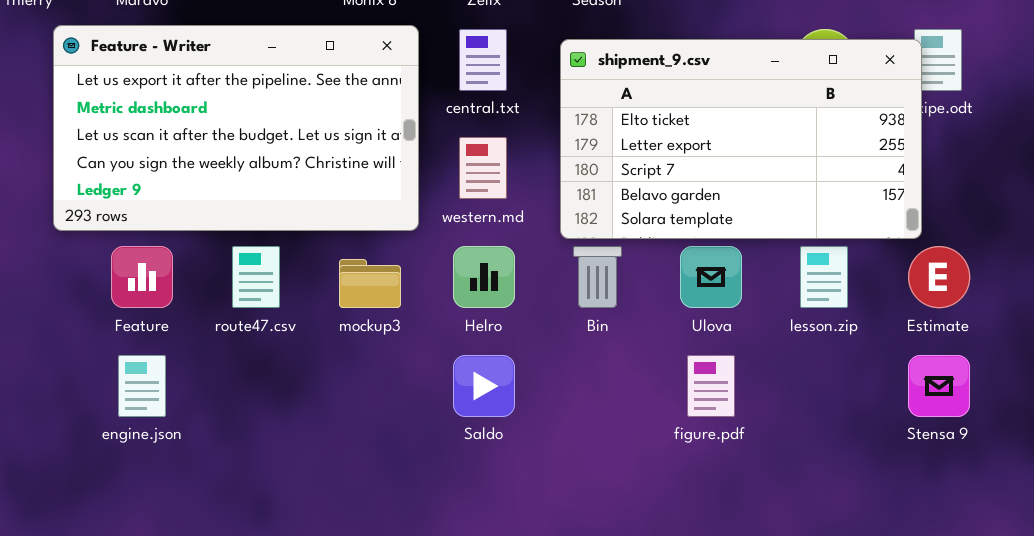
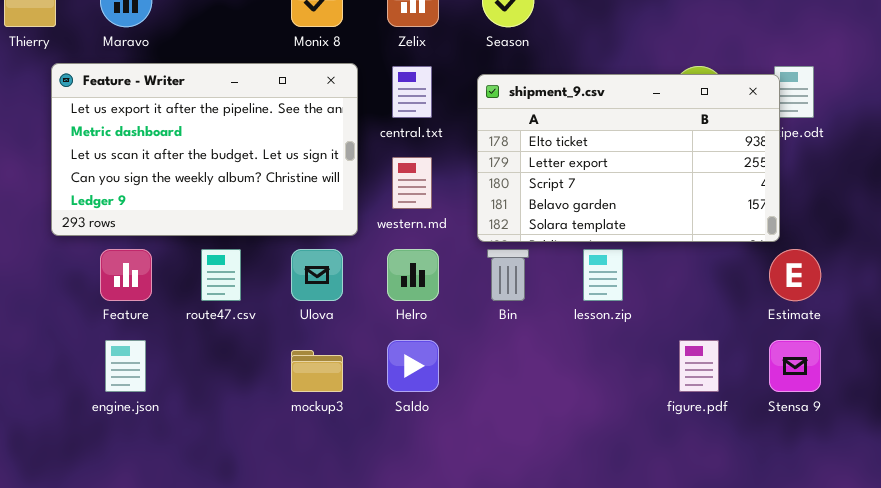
Ulova: [680,246,742,308] -> [291,249,343,301], moved
lesson.zip: [800,246,848,308] -> [583,249,623,301], moved
mockup3: [339,259,401,308] -> [291,350,343,392], moved
figure.pdf: [687,355,735,417] -> [679,340,719,392], moved

